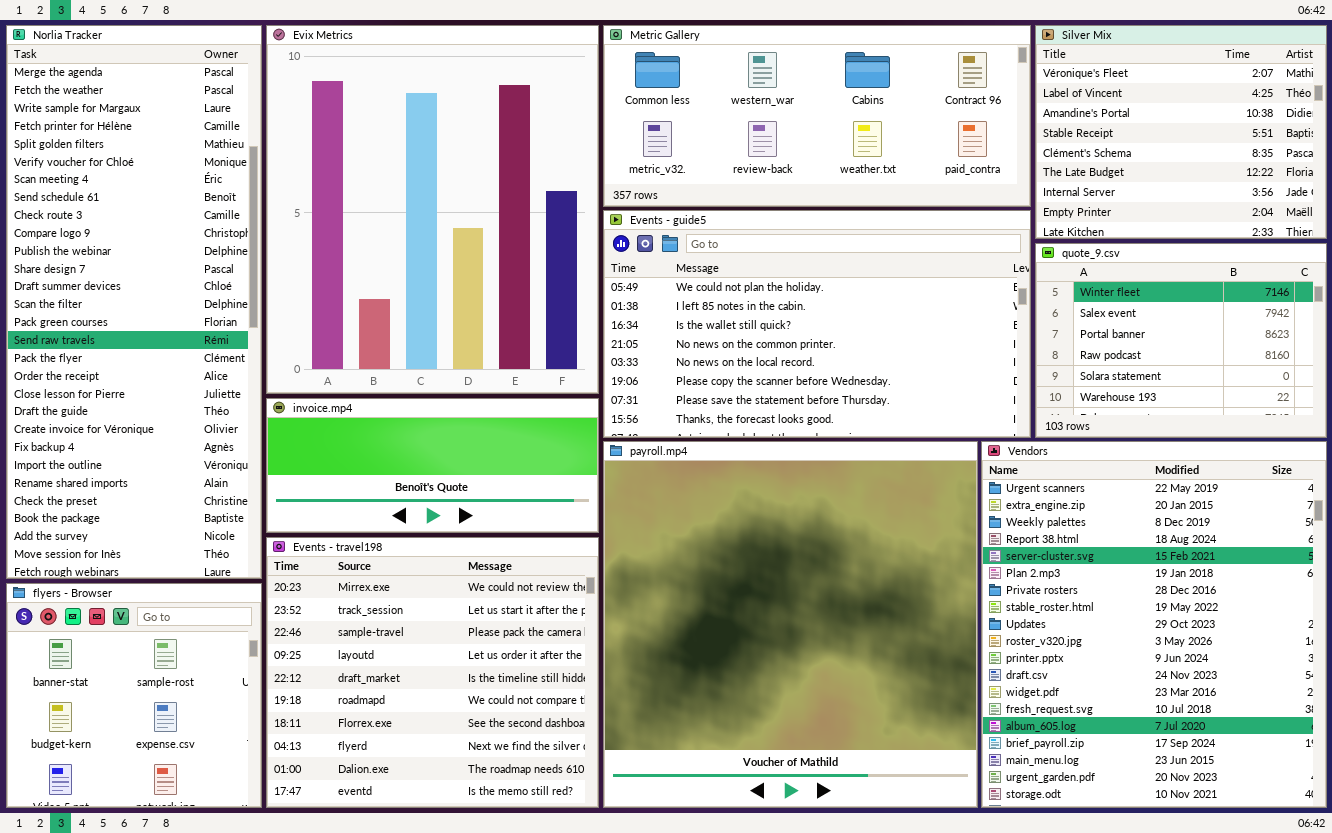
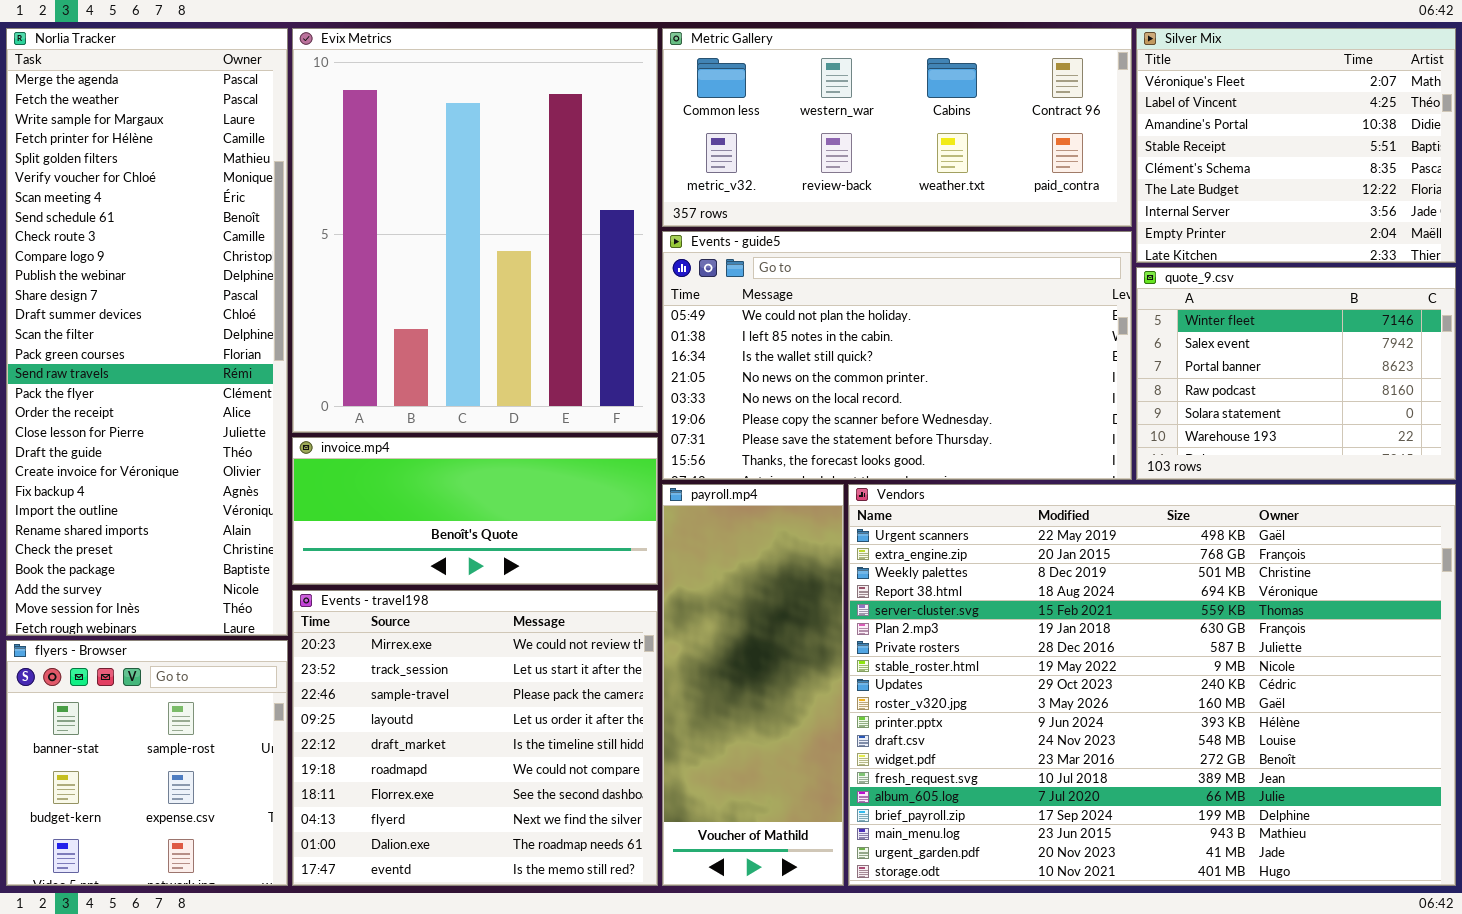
payroll.mp4: [603,441,978,808] -> [662,484,844,886], resized
Vendors: [981,441,1327,808] -> [848,484,1456,886], resized

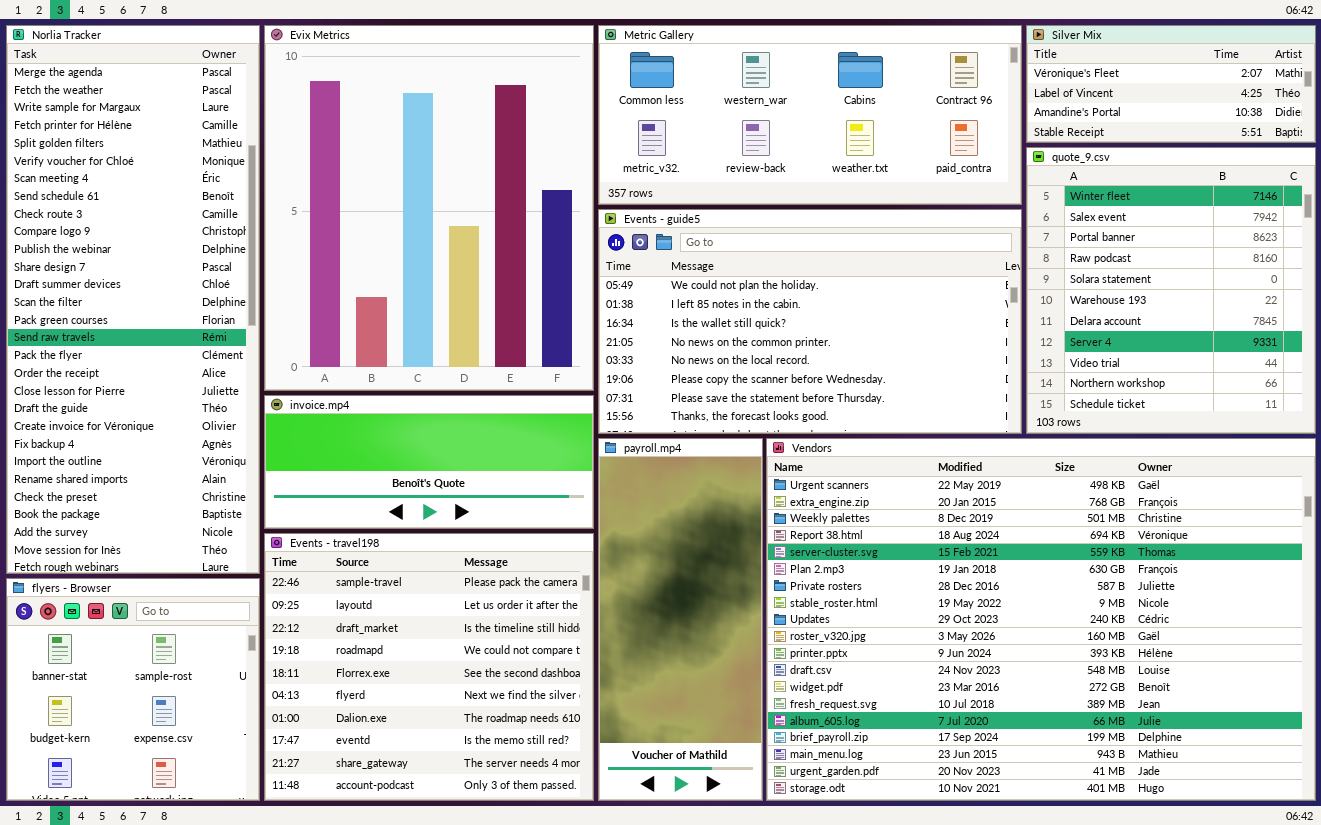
Silver Mix: [1136,28,1456,263] -> [1026,25,1316,143], resized
quote_9.csv: [1136,267,1456,480] -> [1026,147,1316,434], resized
Events - travel198: [292,590,658,886] -> [264,533,594,801], scrolled down 2 rows

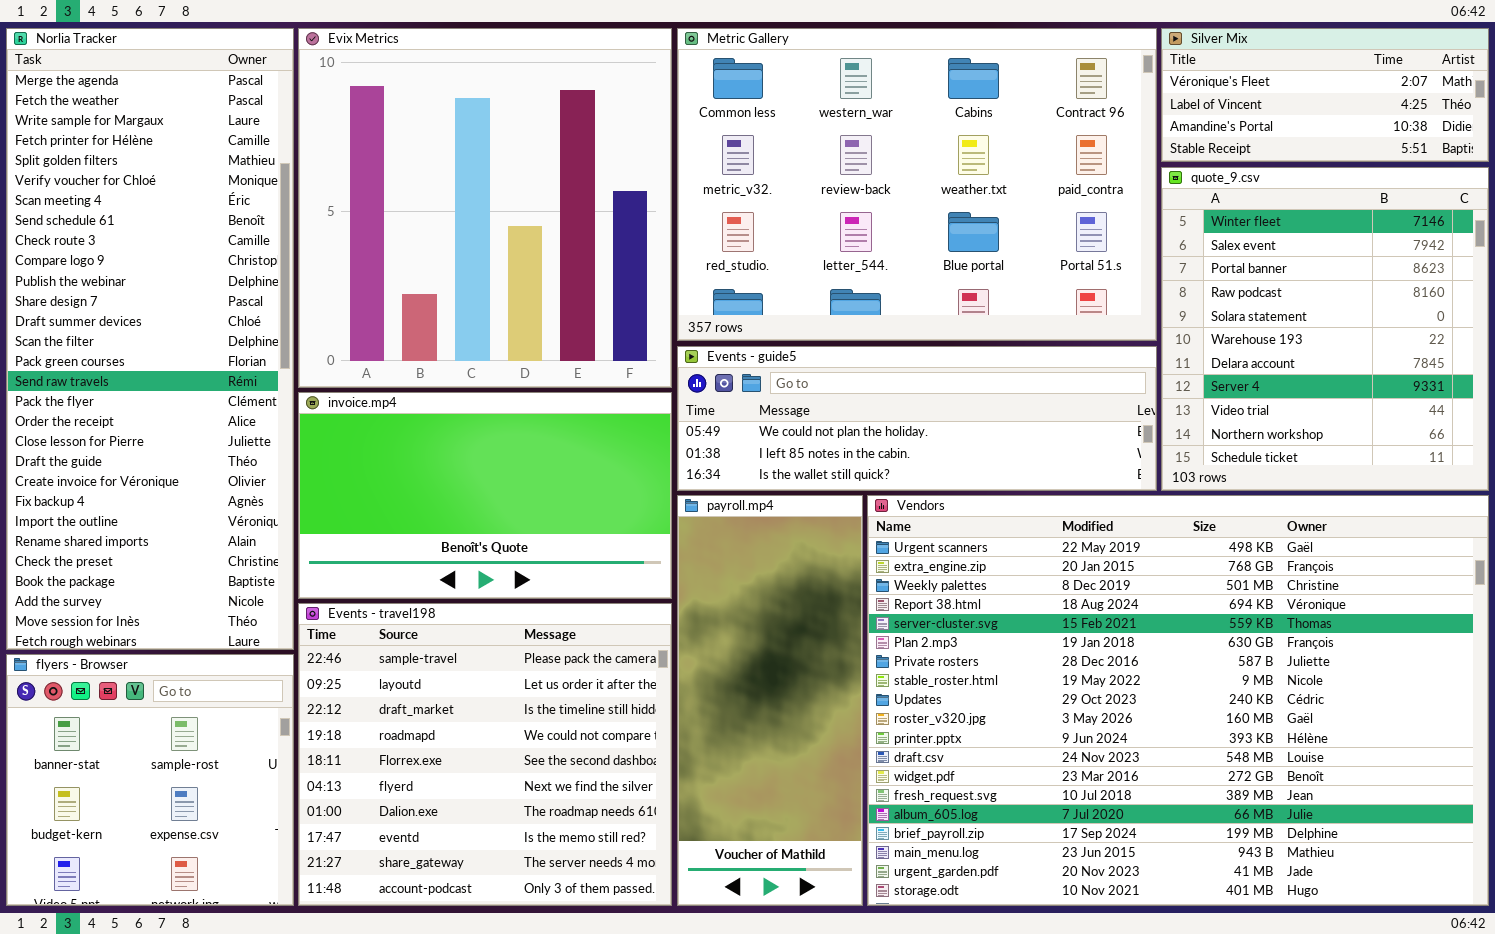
Evix Metrics: [264,25,594,391] -> [298,28,672,388], resized
Metric Gallery: [598,25,1022,205] -> [677,28,1157,341], resized
Events - guide5: [598,209,1022,434] -> [677,346,1157,491], resized
invoice.mp4: [264,395,594,529] -> [298,392,672,599], resized

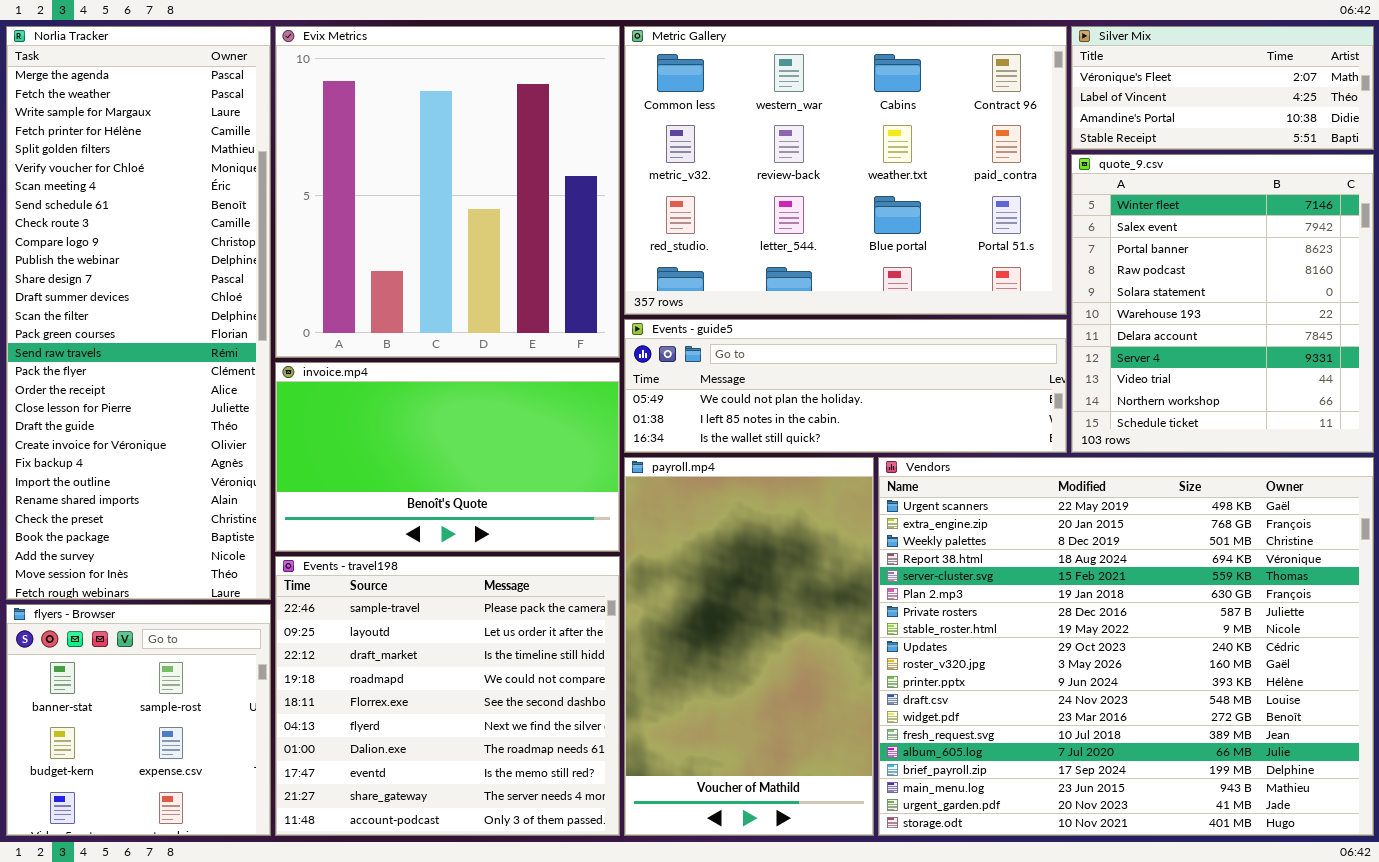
payroll.mp4: [677,495,863,906] -> [624,457,874,836], resized
Vendors: [867,495,1489,906] -> [878,457,1374,836], resized

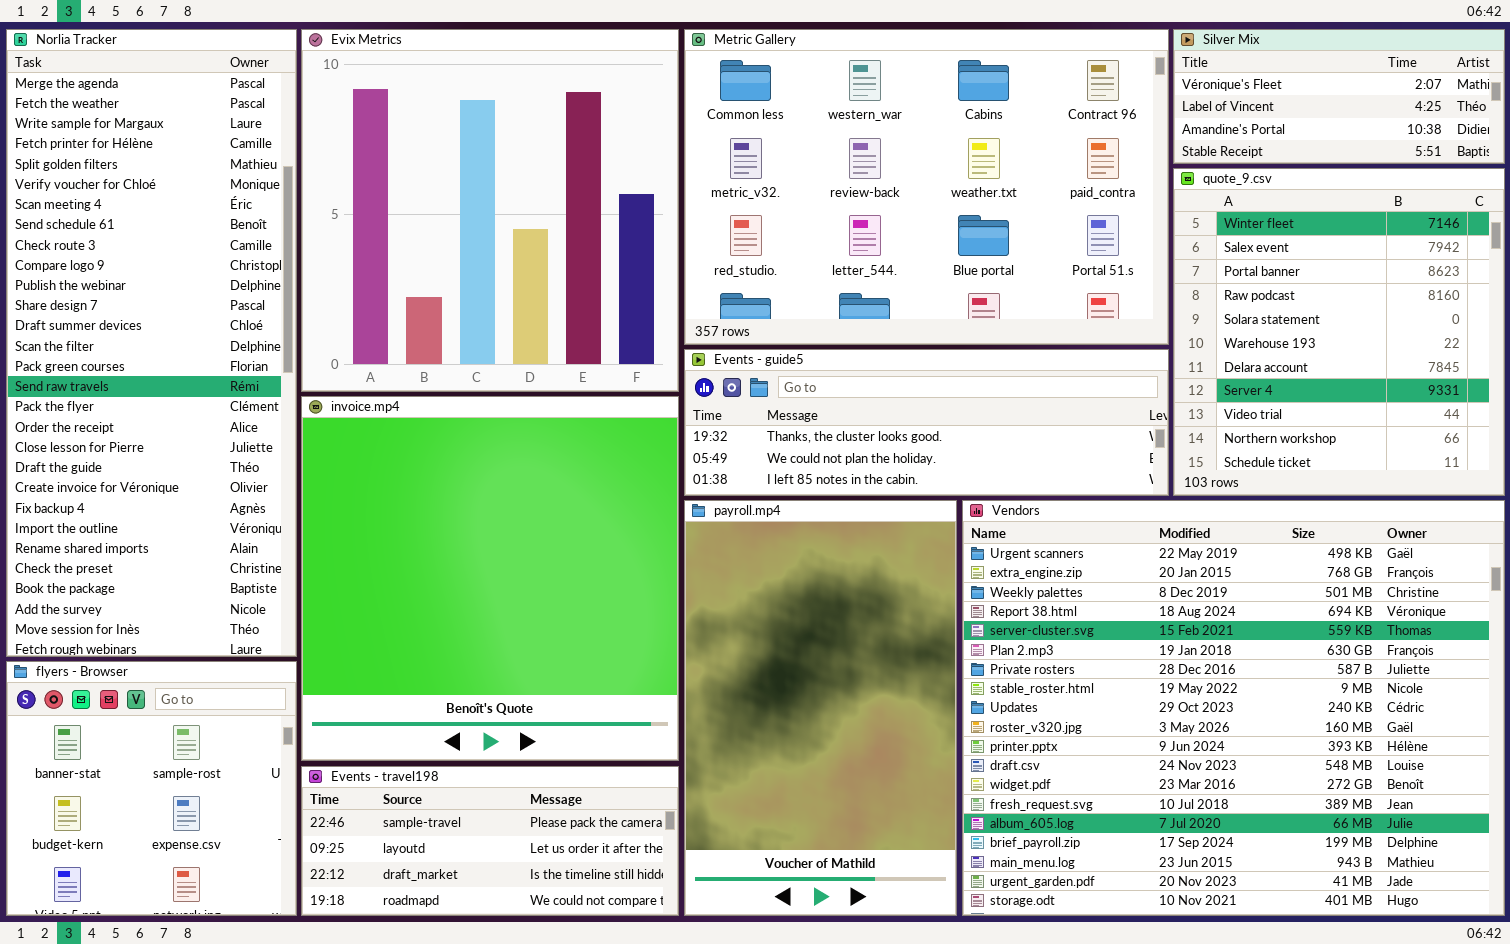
Events - guide5: [624,319,1067,453] -> [684,349,1169,496], scrolled up 1 row
invoice.mp4: [275,362,620,552] -> [301,396,679,761], resized
Events - travel198: [275,556,620,836] -> [301,766,679,916], resized

